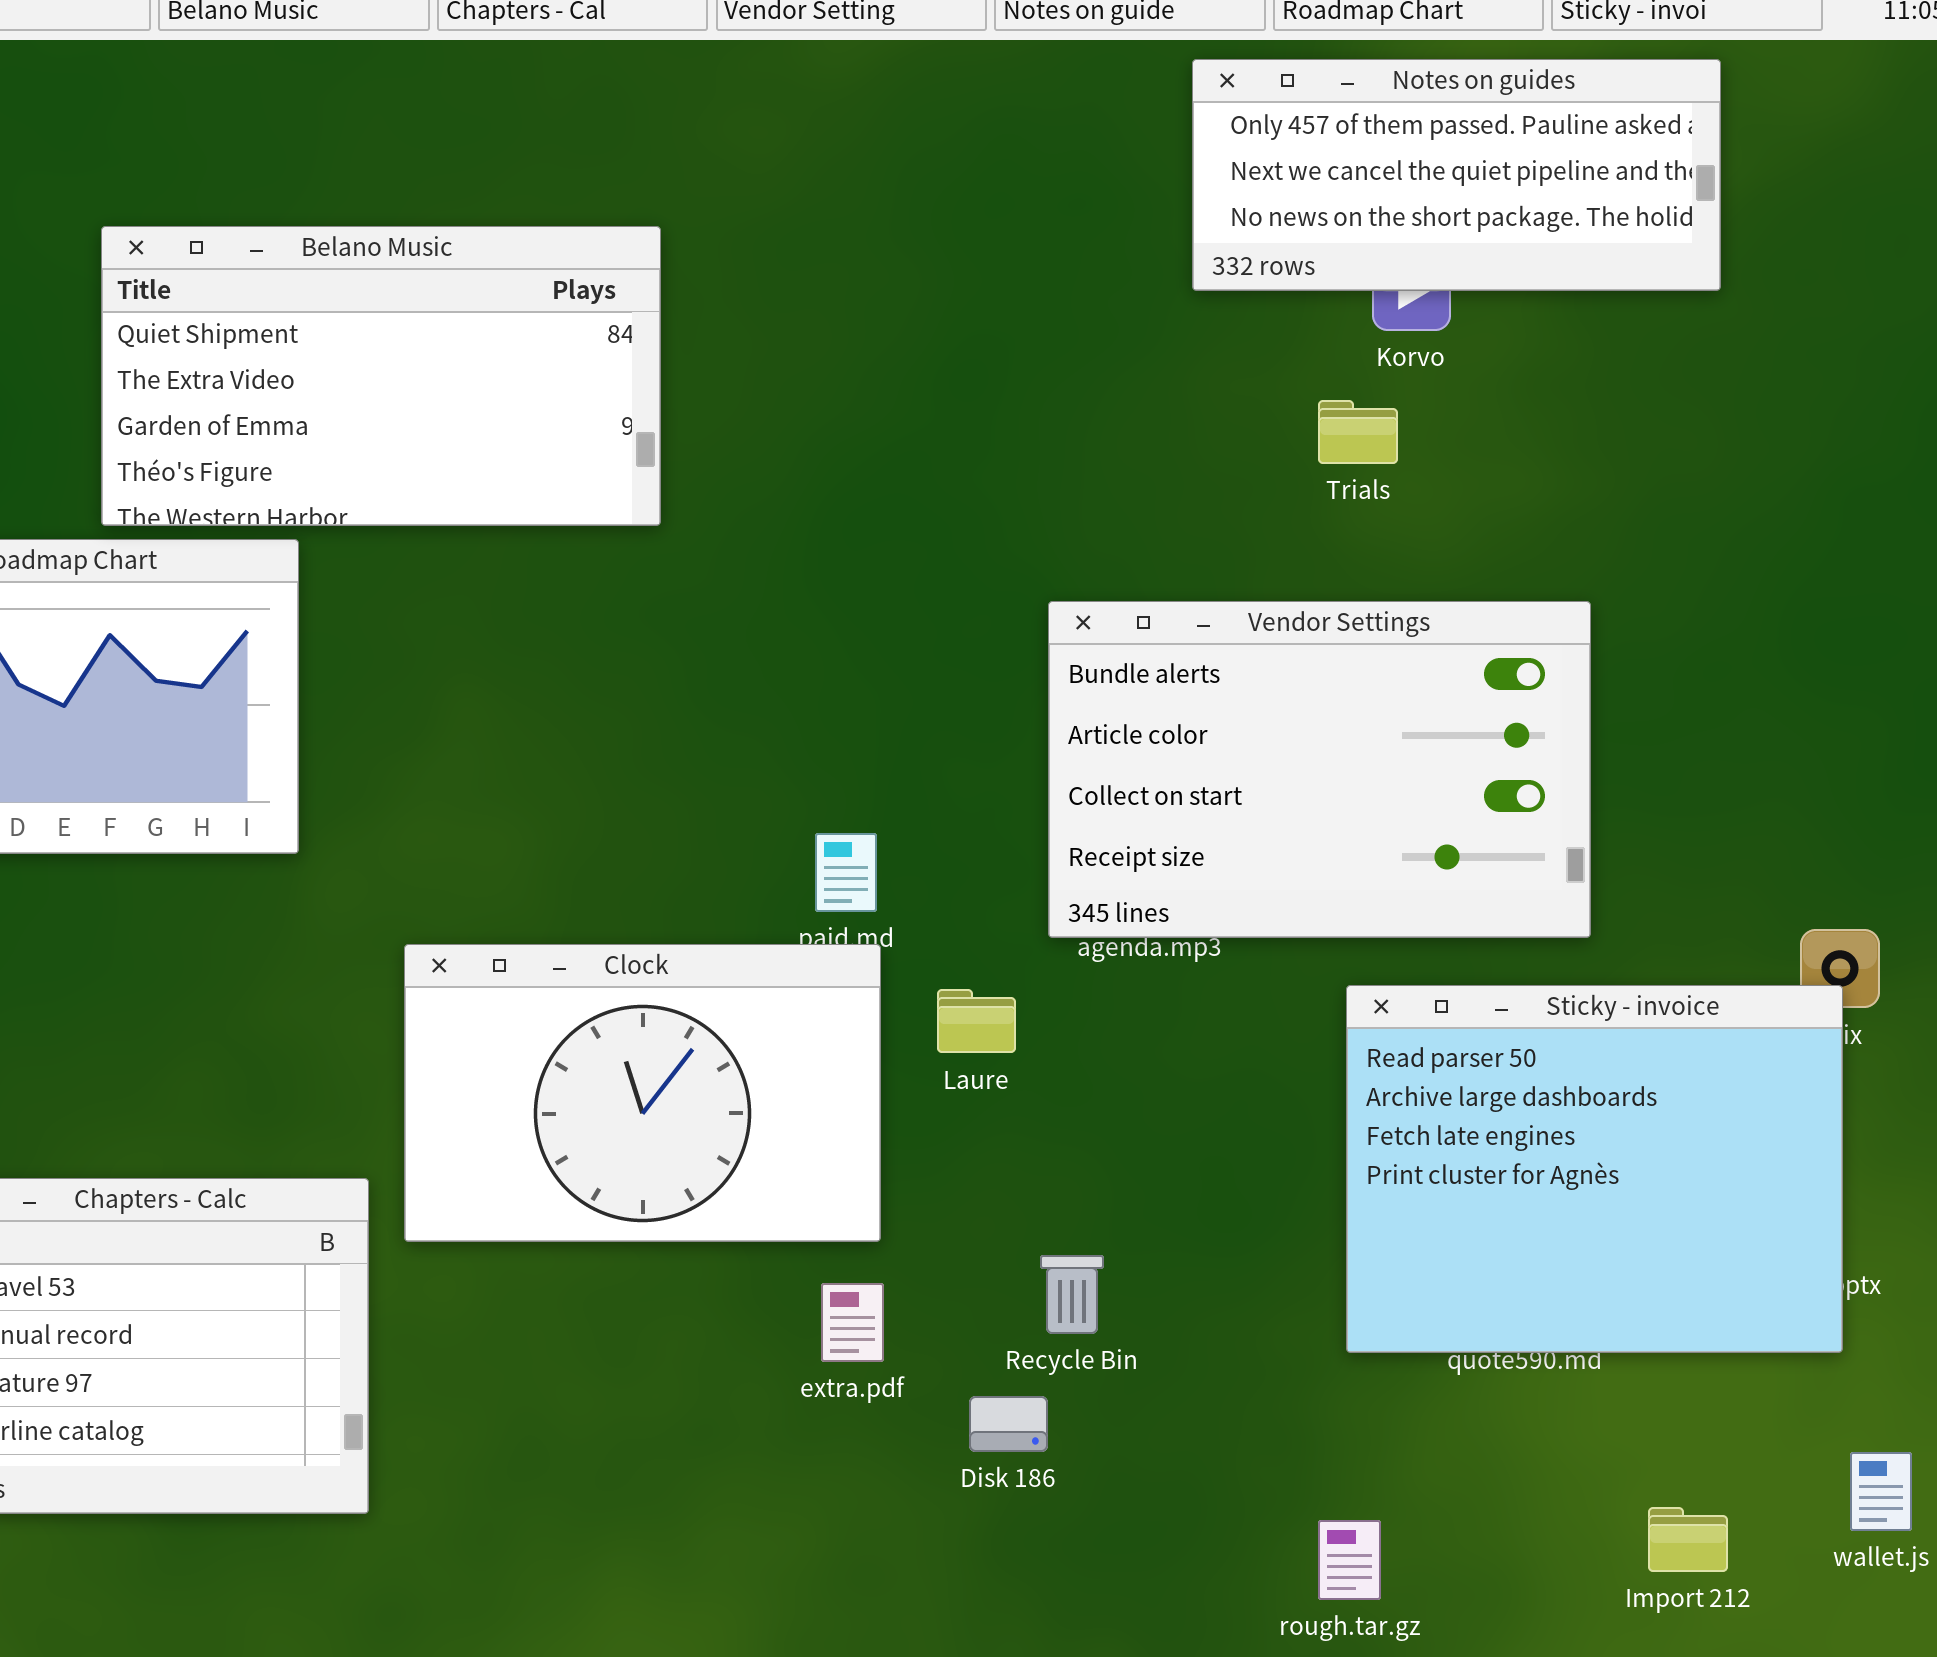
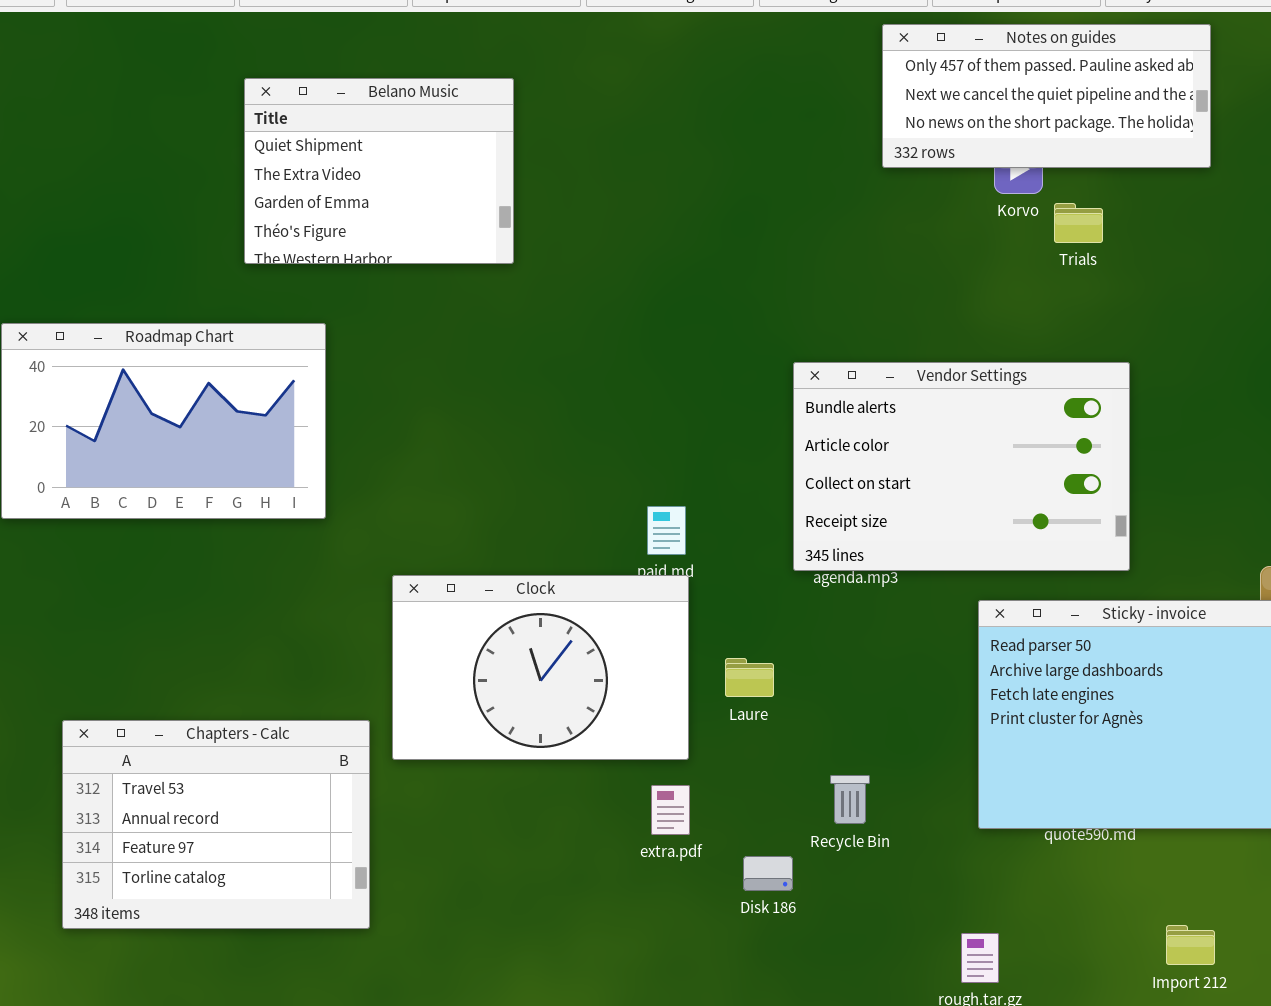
Belano Music: [101,226,661,526] -> [244,78,514,264], moved, resized
Trials: [1318,400,1398,464] -> [1054,203,1103,243], moved
Laure: [937,989,1016,1053] -> [725,658,774,697], moved
Recycle Bin: [1040,1255,1104,1334] -> [830,775,870,824], moved

